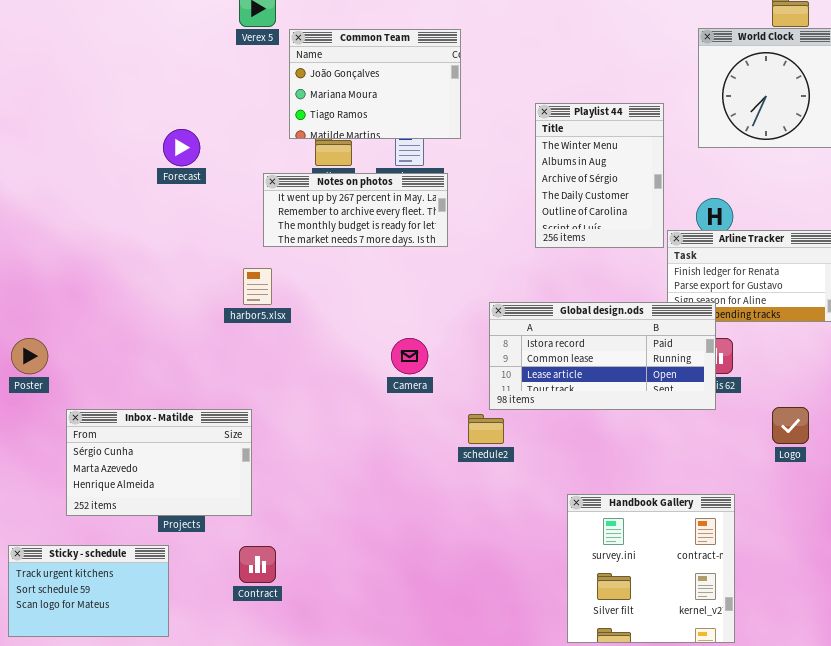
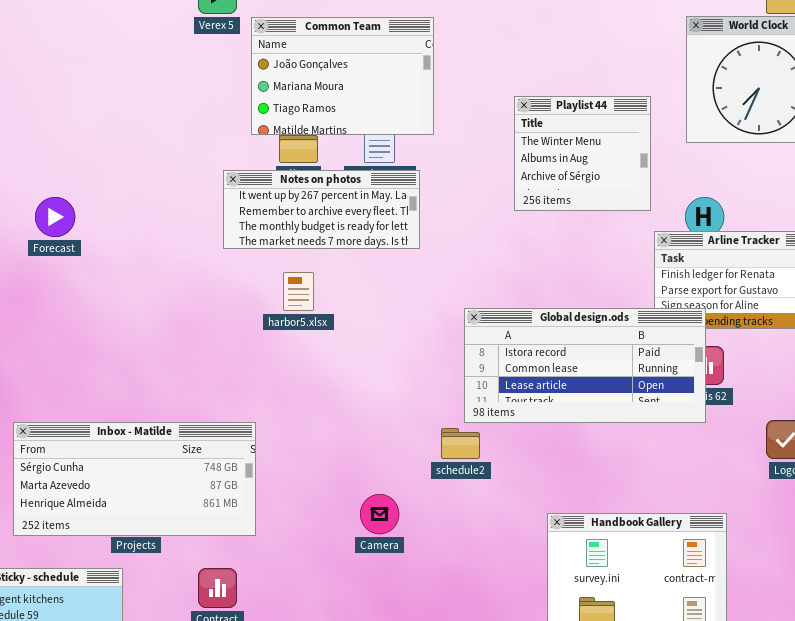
Playlist 44: [535,103,664,248] -> [514,96,651,211], resized
Forecast: [163,129,200,166] -> [35,197,75,237], moved
harbor5.xlsx: [243,268,272,305] -> [283,272,314,311], moved
Camera: [391,338,428,374] -> [360,494,399,534], moved
Inbox - Matilde: [66,409,252,516] -> [13,422,256,536], resized

